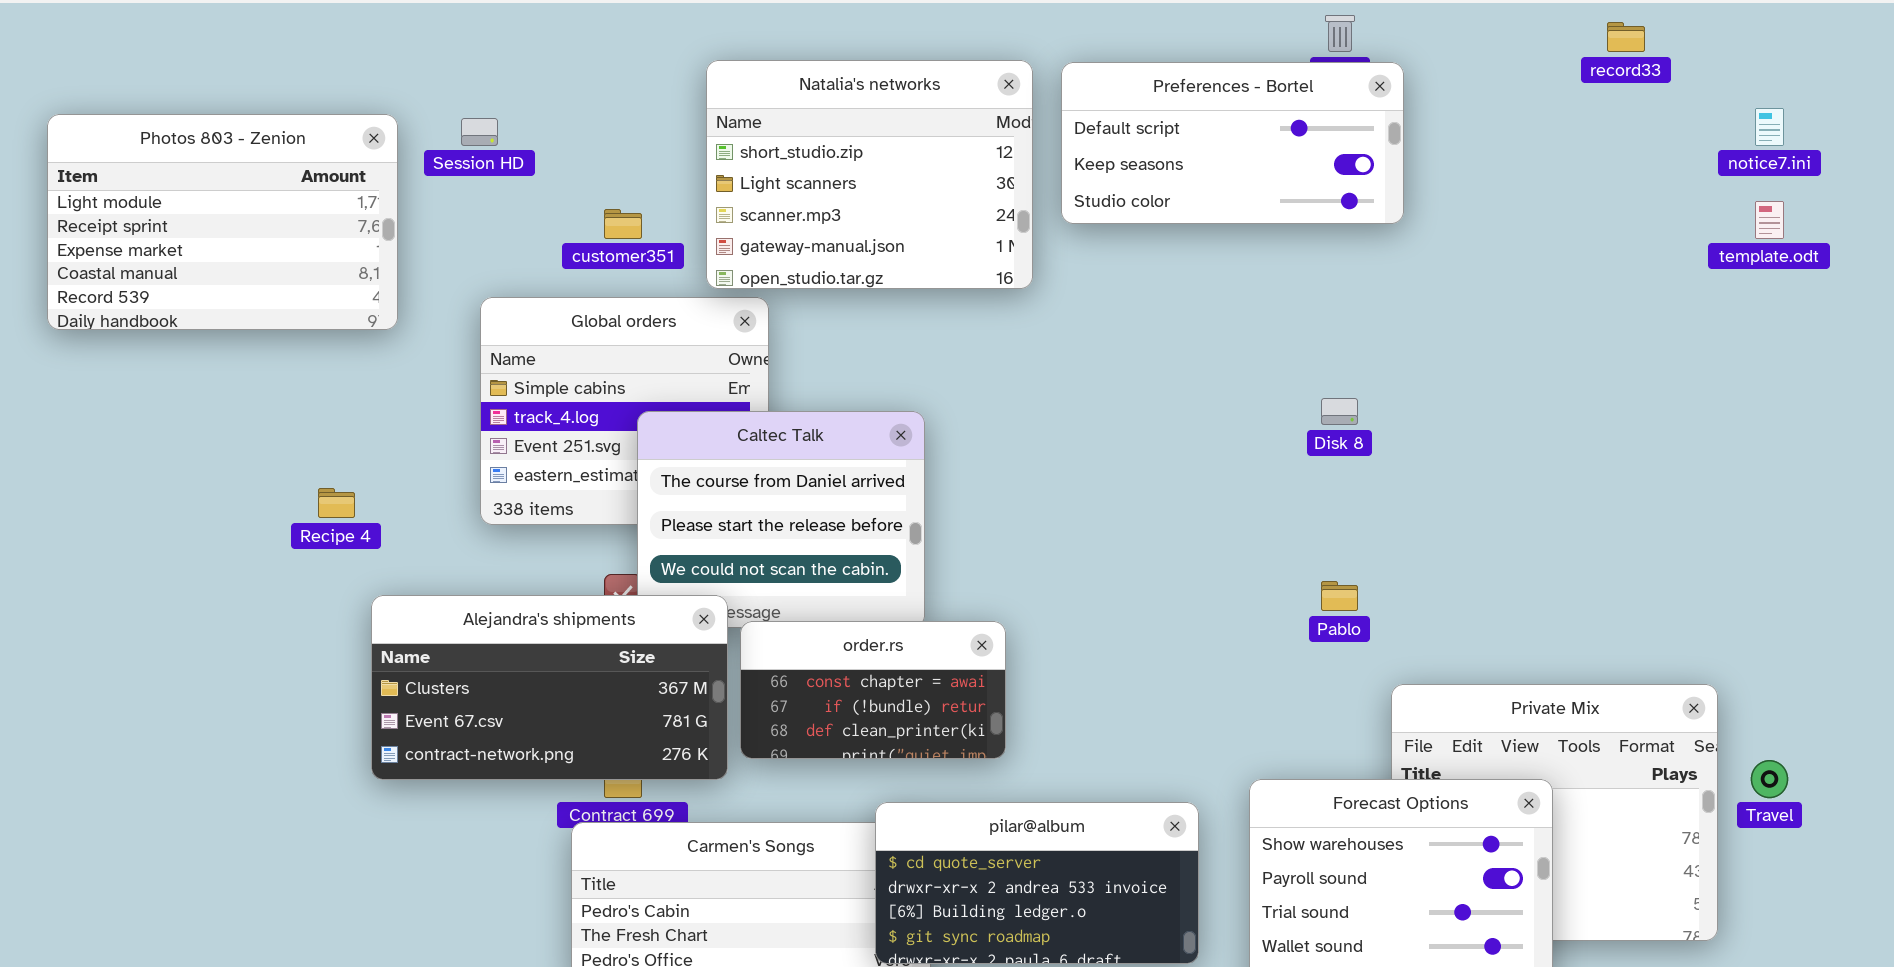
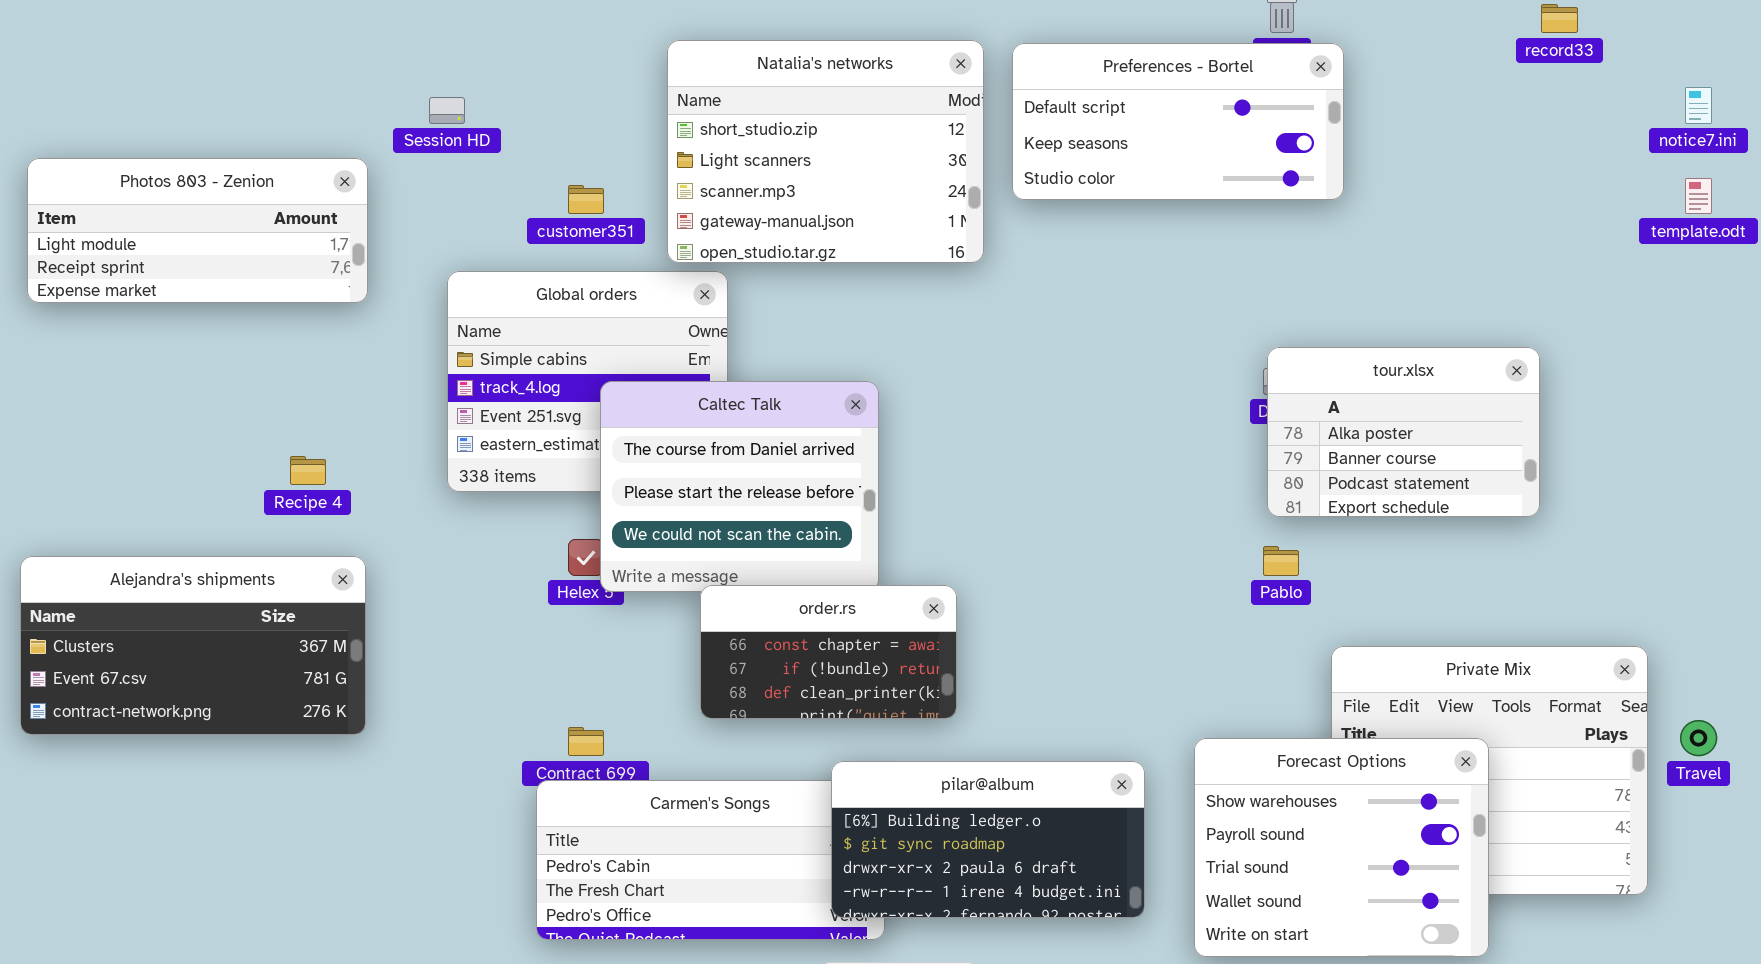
Photos 803 - Zenion: [47,114,398,330] -> [27,158,368,303], resized
tour.xlsx: none -> [1267,347,1540,517], opened
Alejandra's shipments: [371,595,728,780] -> [20,556,366,735], moved
pilar@album: [875,802,1199,964] -> [831,761,1145,918], scrolled down 2 rows

